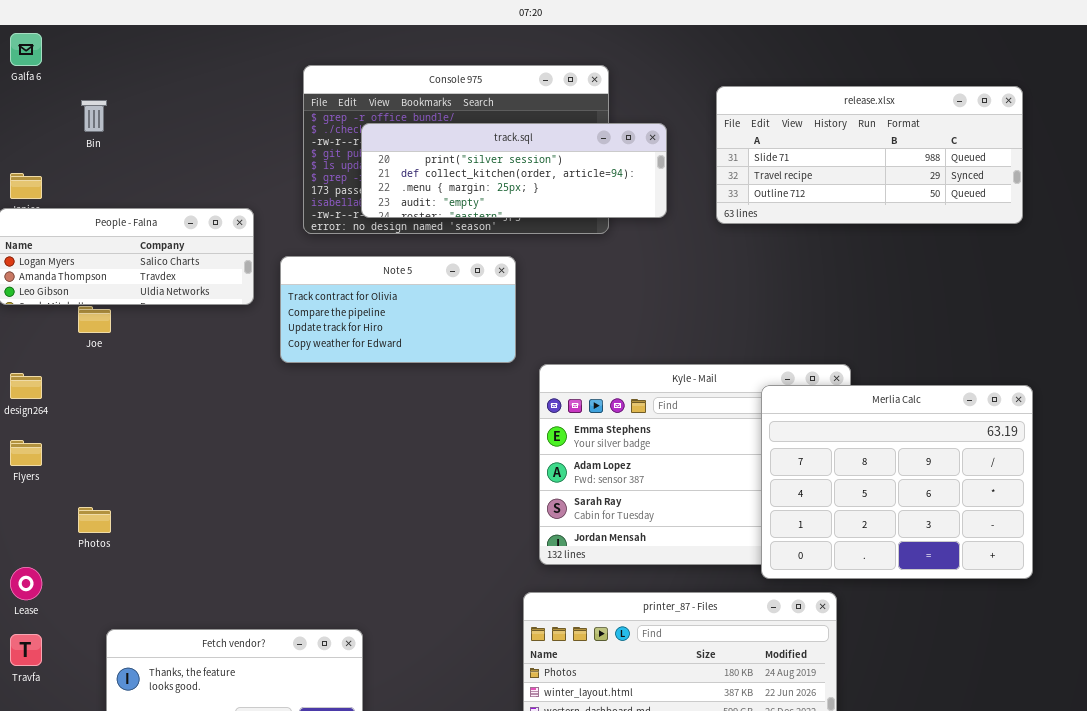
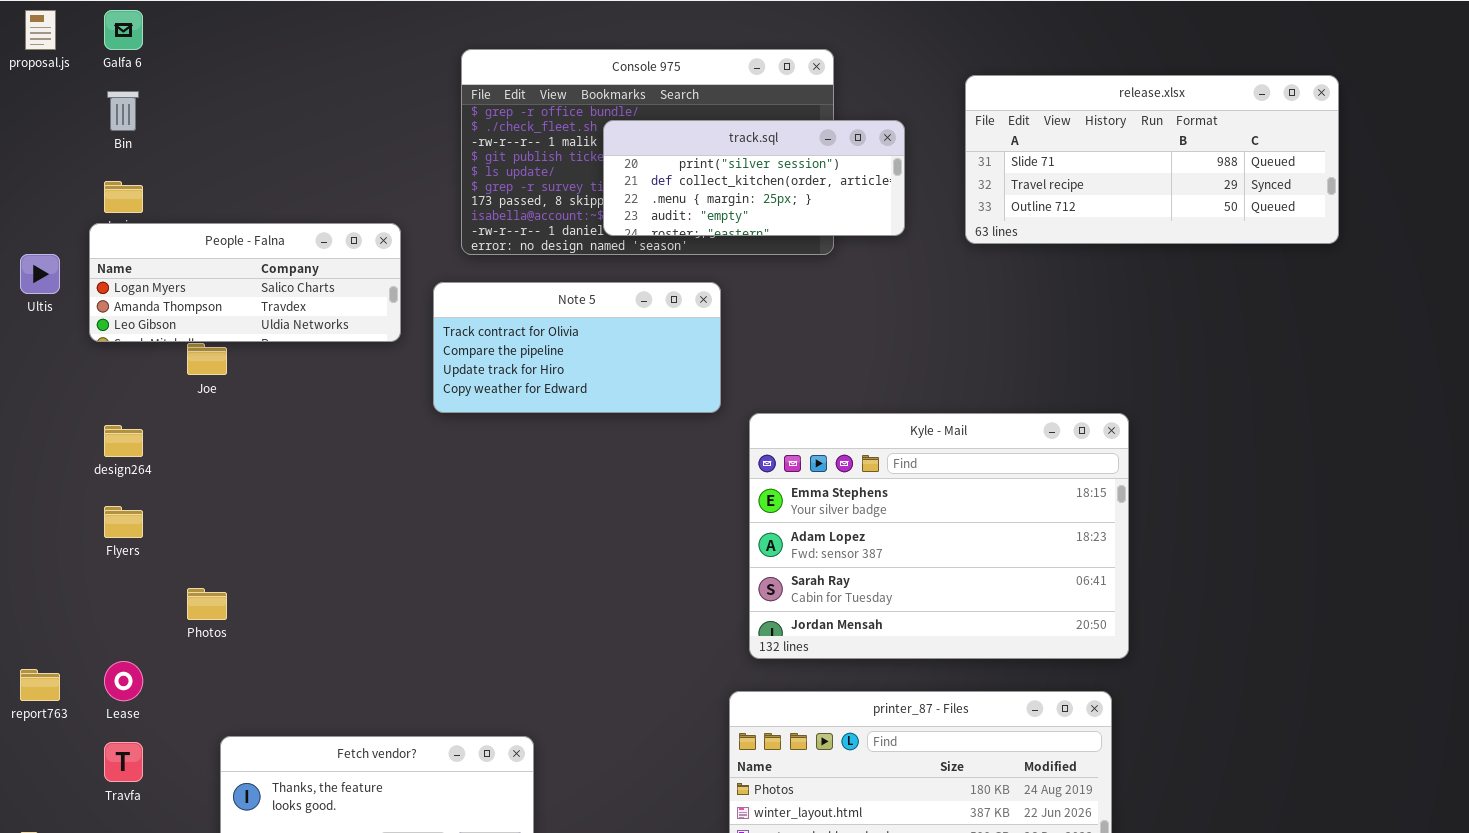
Bin: [81,100,107,132] -> [107,91,139,131], moved
track.sql: [361,123,667,218] -> [603,120,905,236], resized
Merlia Calc: [761,385,1033,579] -> none, closed

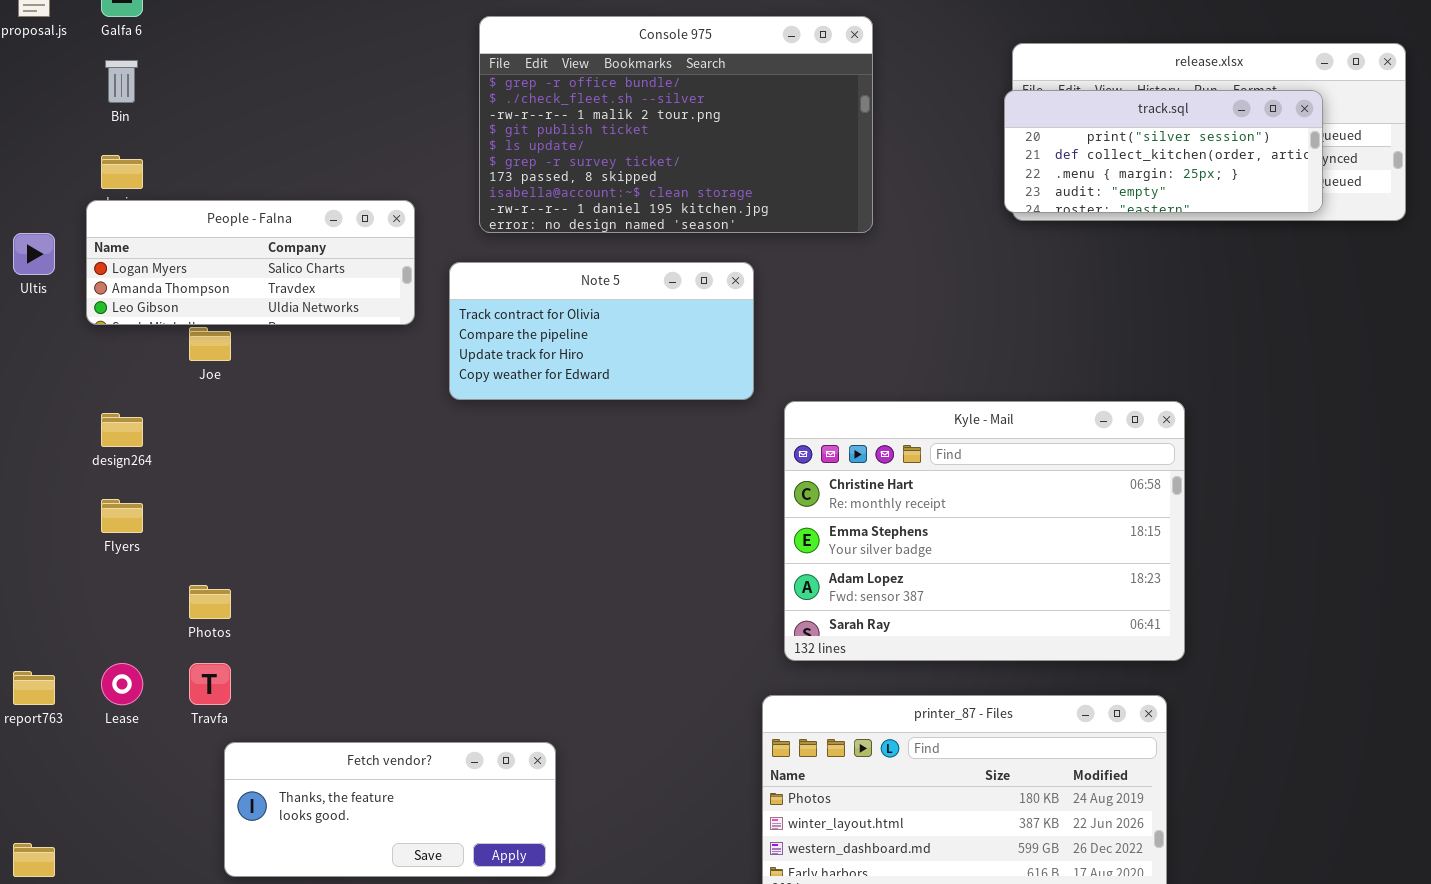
track.sql: [603,120,905,236] -> [1004,90,1323,213], moved
Kyle - Mail: [749,413,1129,659] -> [784,401,1185,661], scrolled up 1 row
Travfa: [104,742,143,782] -> [189,663,231,705], moved

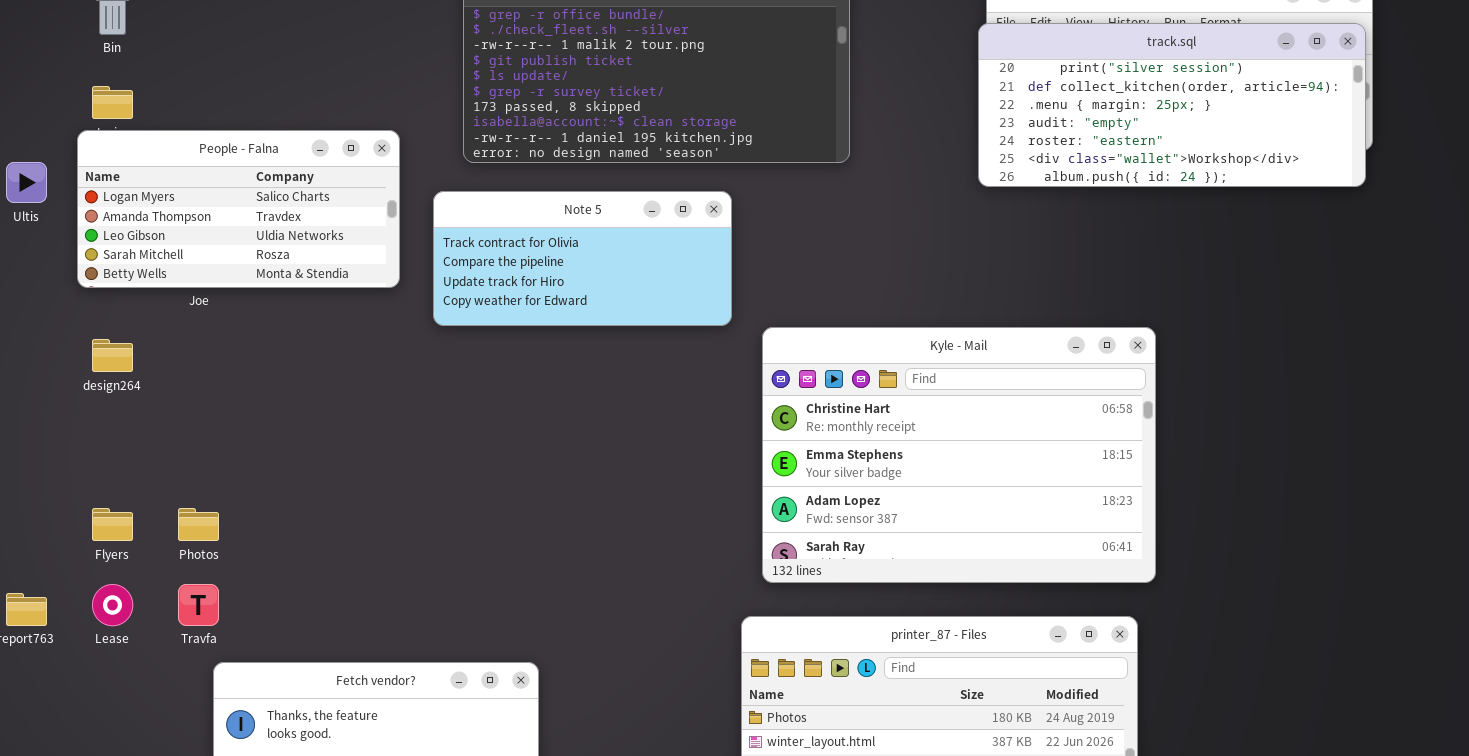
track.sql: [1004,90,1323,213] -> [978,23,1366,187], resized
People - Falna: [86,200,415,325] -> [77,130,400,288], resized
Flyers: [101,499,143,533] -> [92,508,133,541], moved

